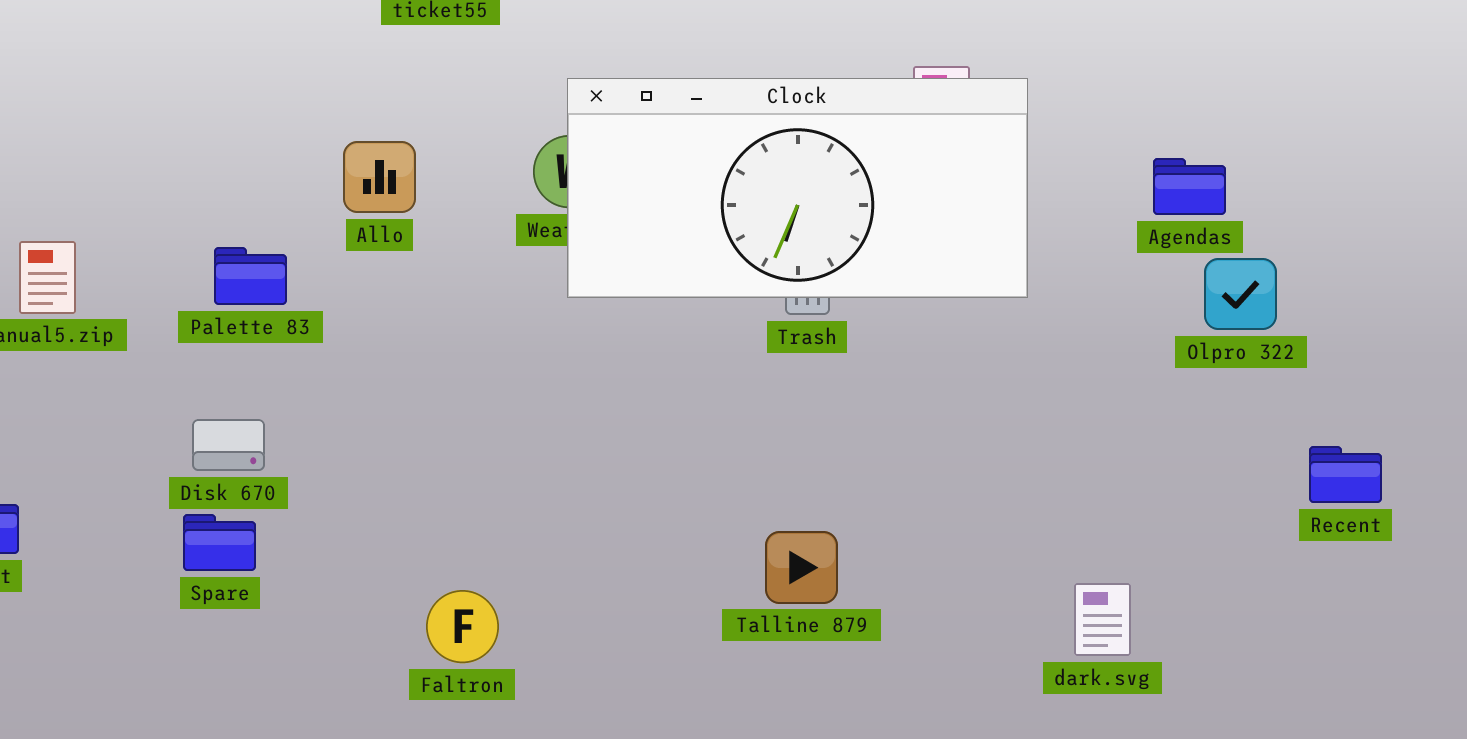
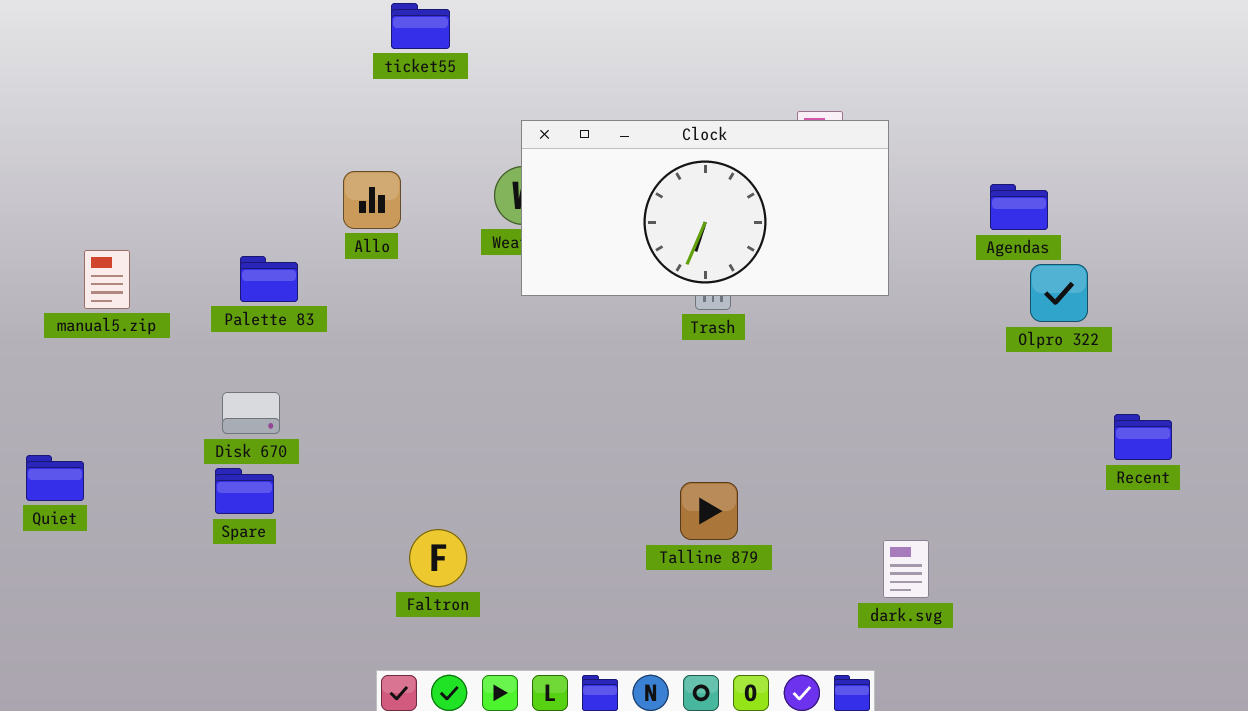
dark.svg: [1074,583,1131,656] -> [883,540,929,598], moved

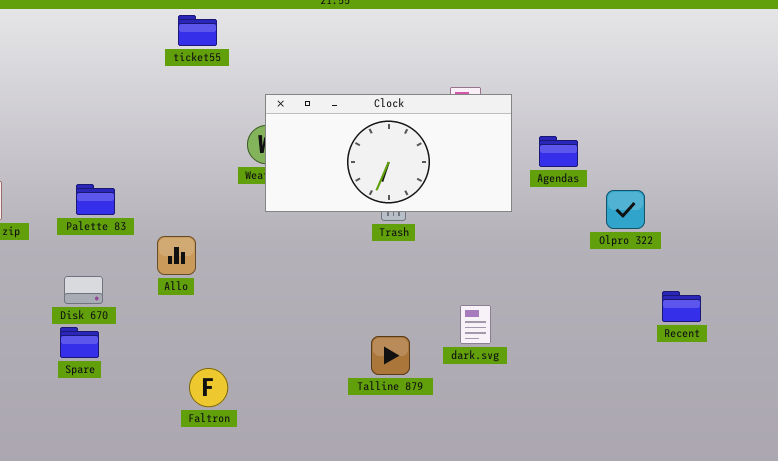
Allo: [343,171,401,229] -> [157,236,196,275], moved
Agendas: [990,184,1048,230] -> [539,136,578,167], moved
dark.svg: [883,540,929,598] -> [460,305,491,344], moved

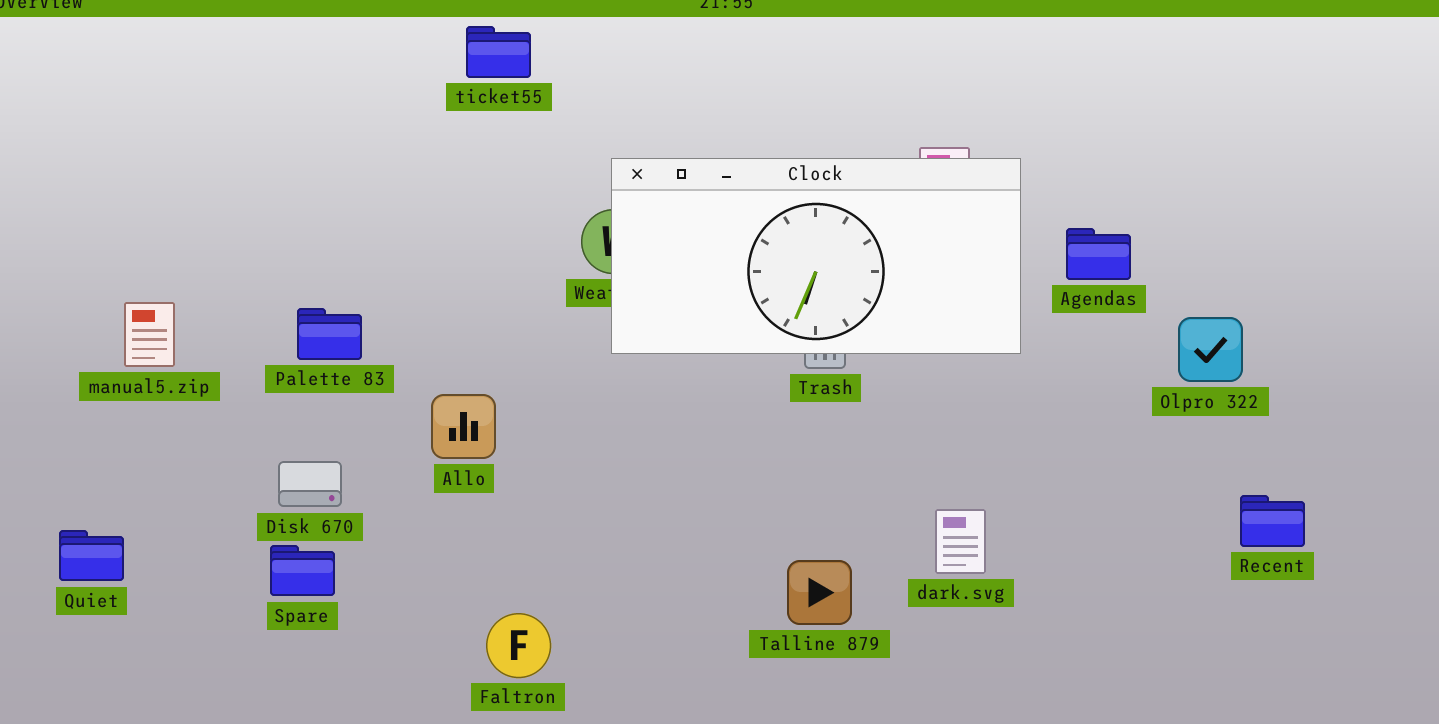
Recent: [662,291,701,322] -> [1240,495,1305,547], moved

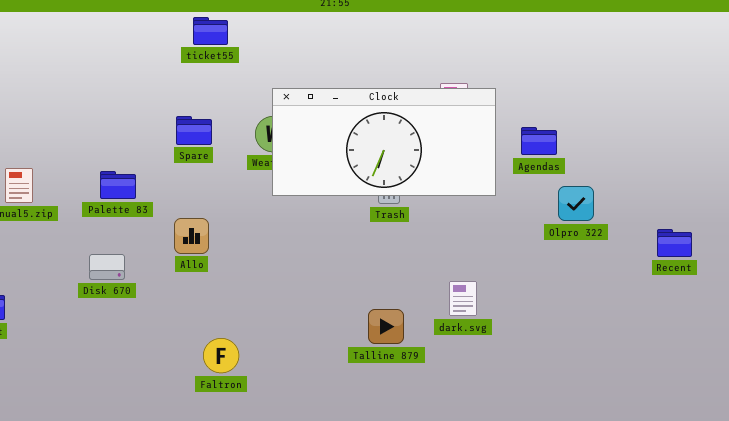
Olpro 322: [1178,317,1243,382] -> [558,186,594,221], moved
Recent: [1240,495,1305,547] -> [657,229,692,257], moved
Spare: [270,545,335,596] -> [176,116,212,145], moved

